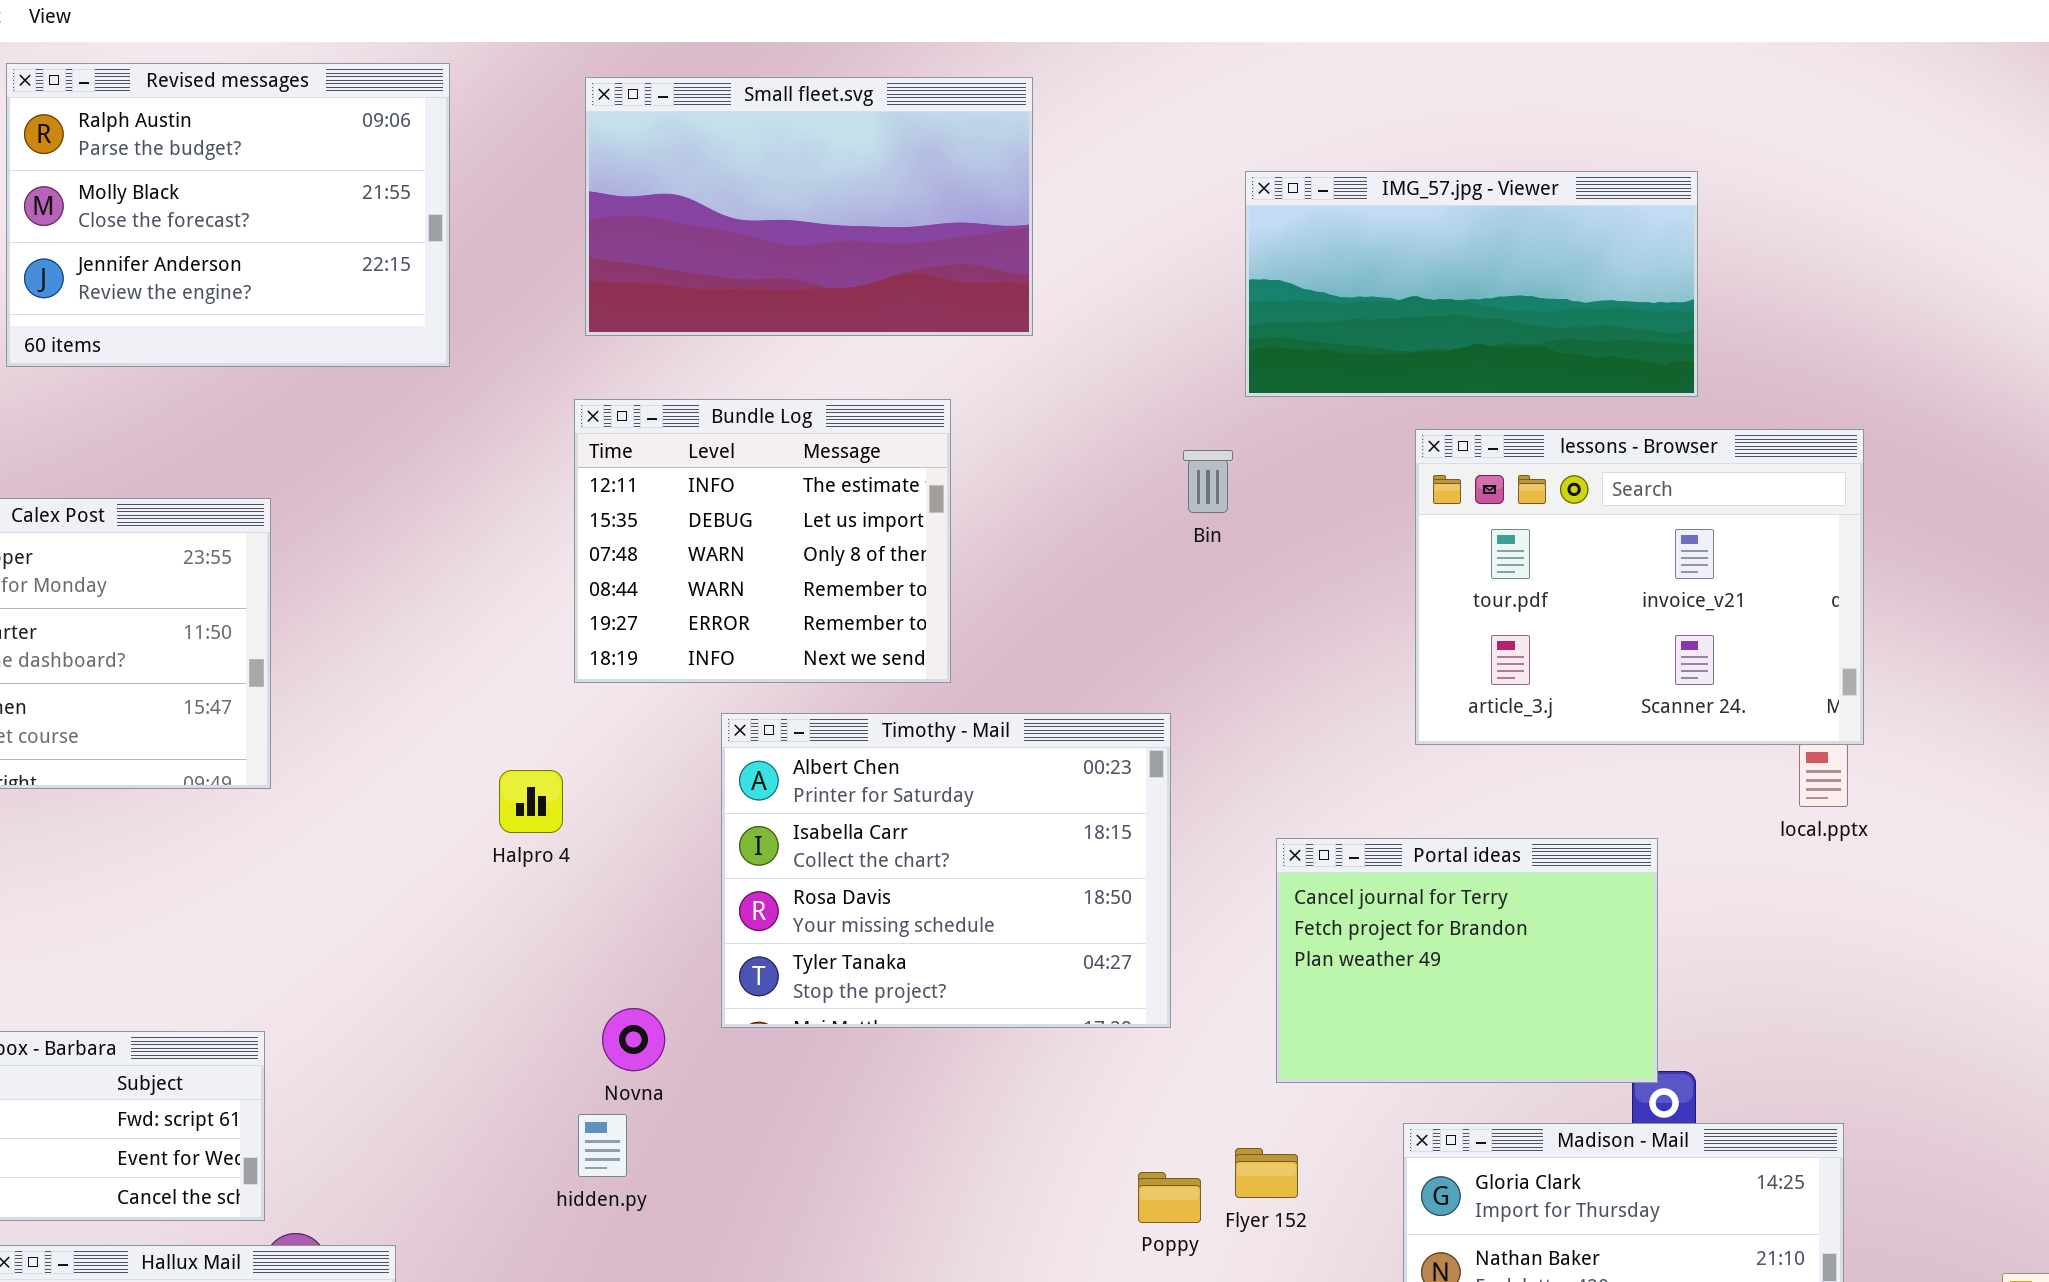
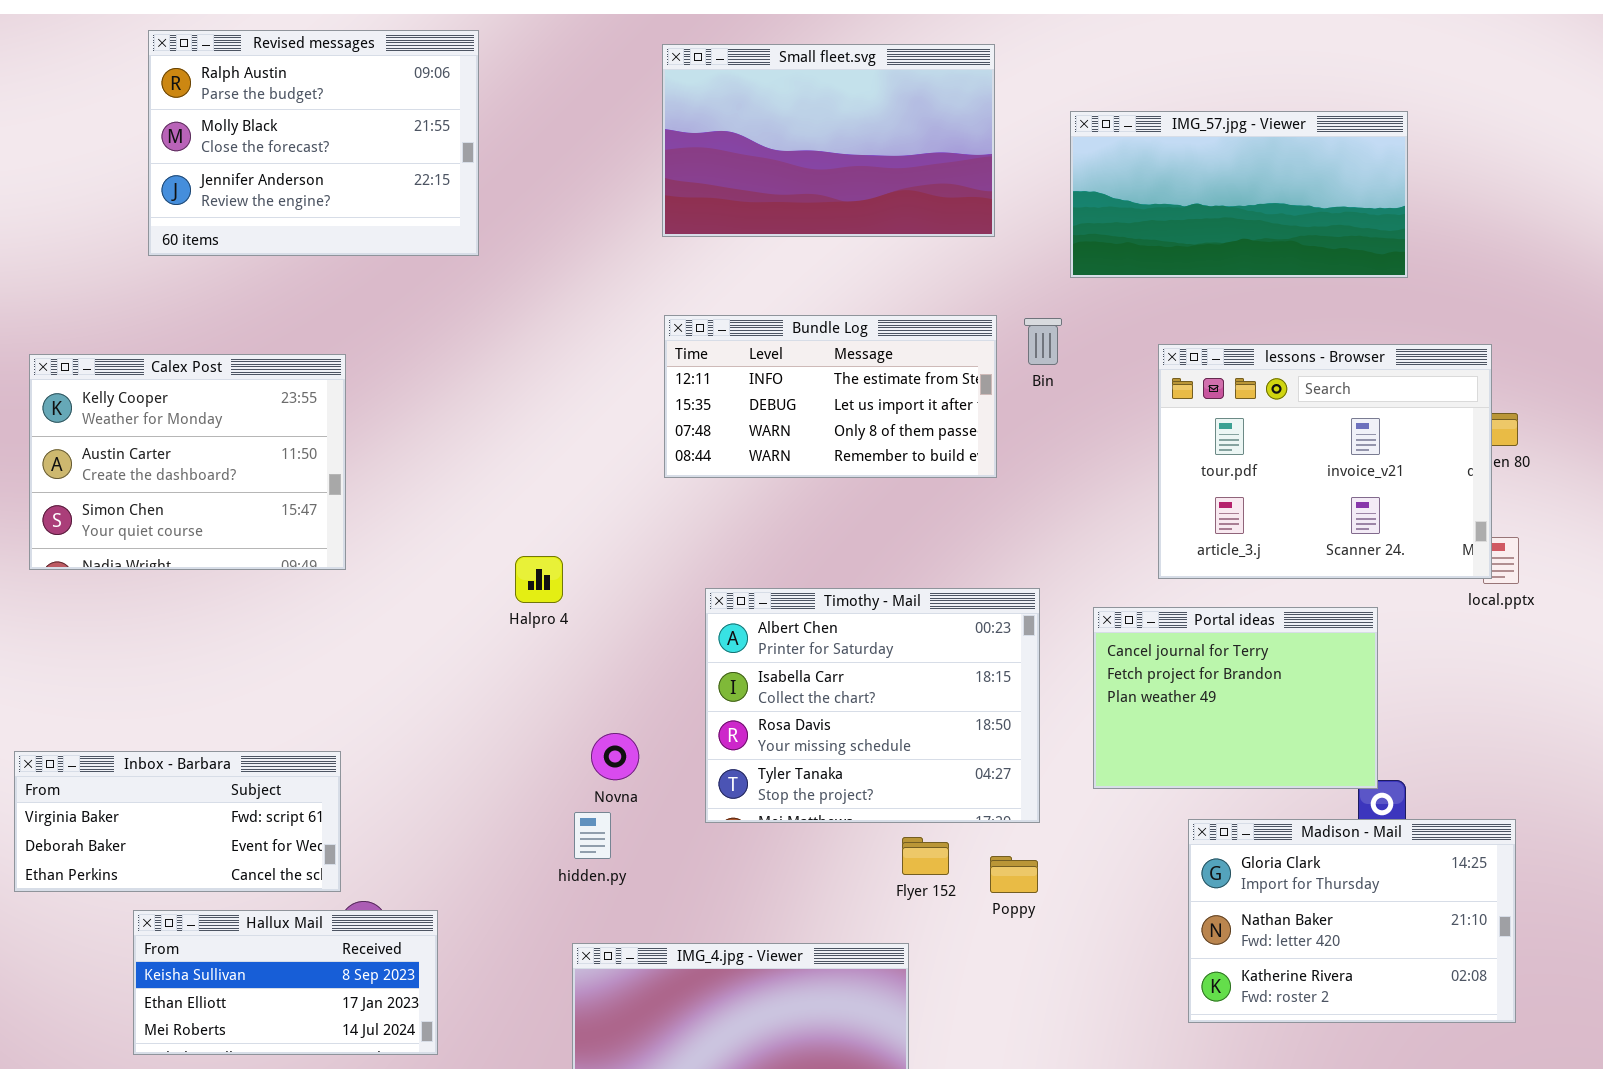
Small fleet.svg: [585,77,1033,336] -> [662,44,995,237], moved
Bundle Log: [574,399,951,683] -> [664,315,997,478], moved, resized
lessons - Browser: [1415,429,1864,745] -> [1158,344,1492,579], moved
Timothy - Mail: [721,713,1171,1028] -> [705,588,1040,823], moved
Flyer 152: [1235,1148,1298,1198] -> [902,837,949,875], moved

